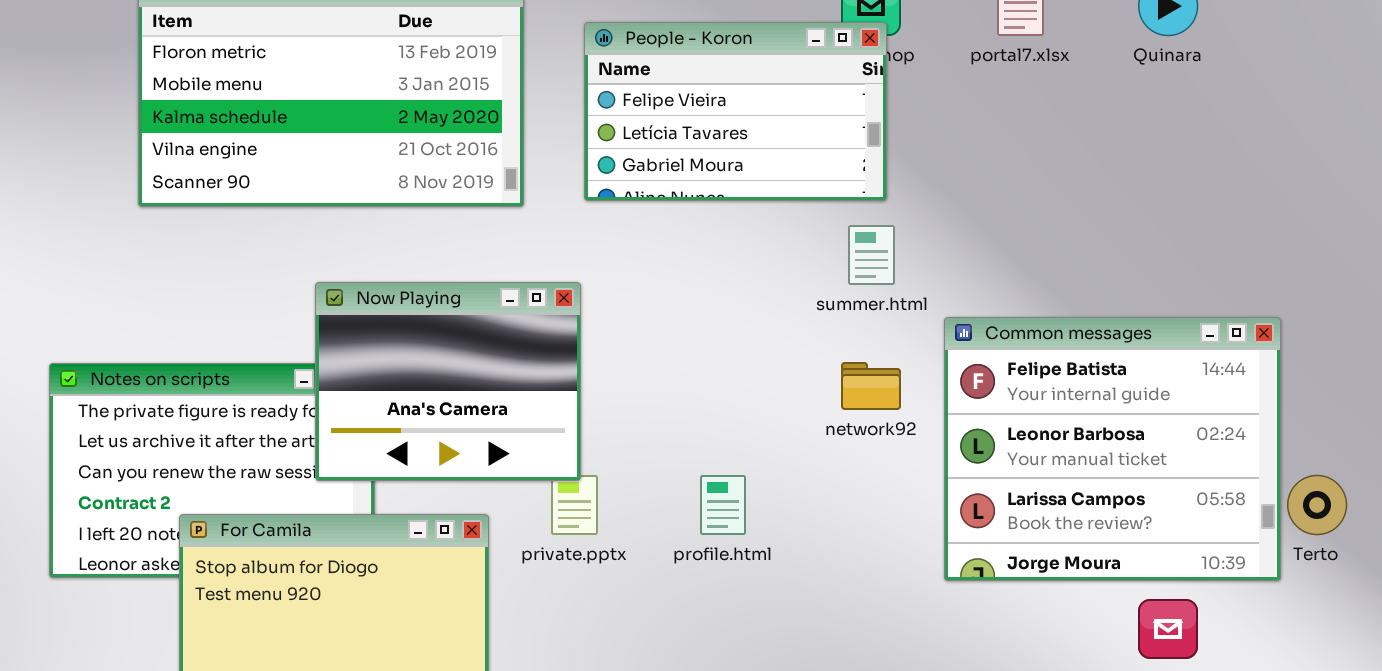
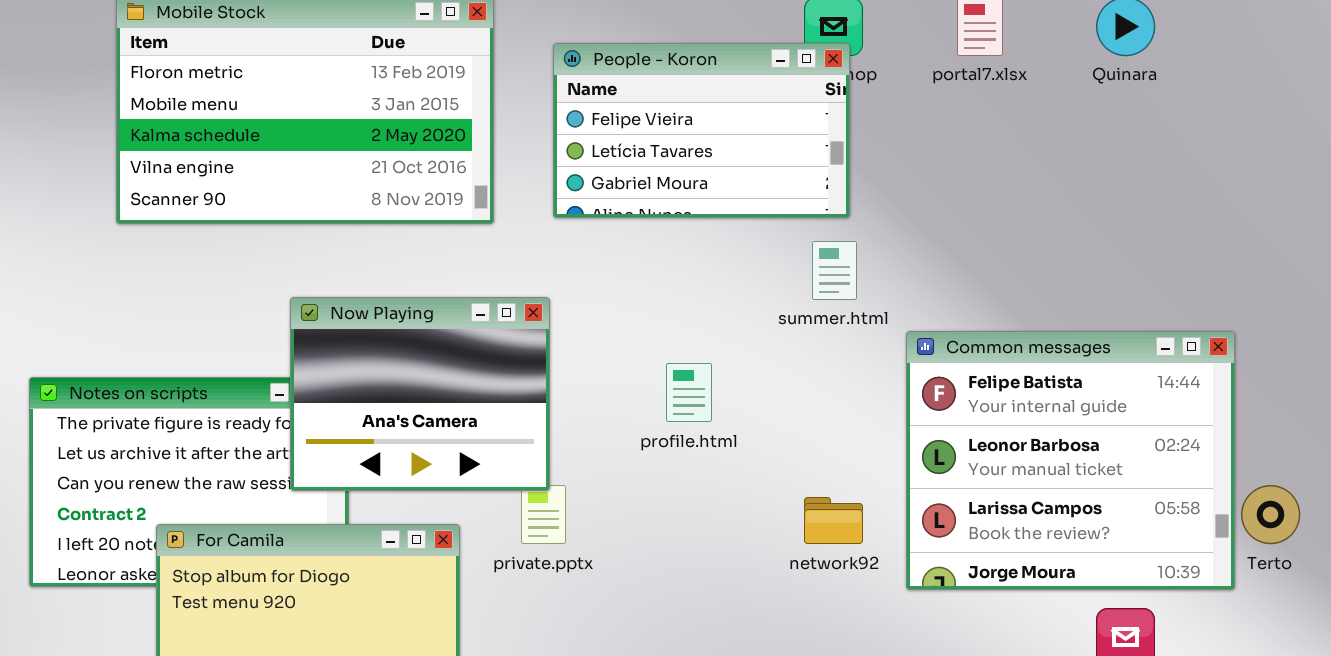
network92: [841,362,901,410] -> [804,497,863,544], moved
profile.html: [700,475,746,535] -> [666,363,712,422], moved

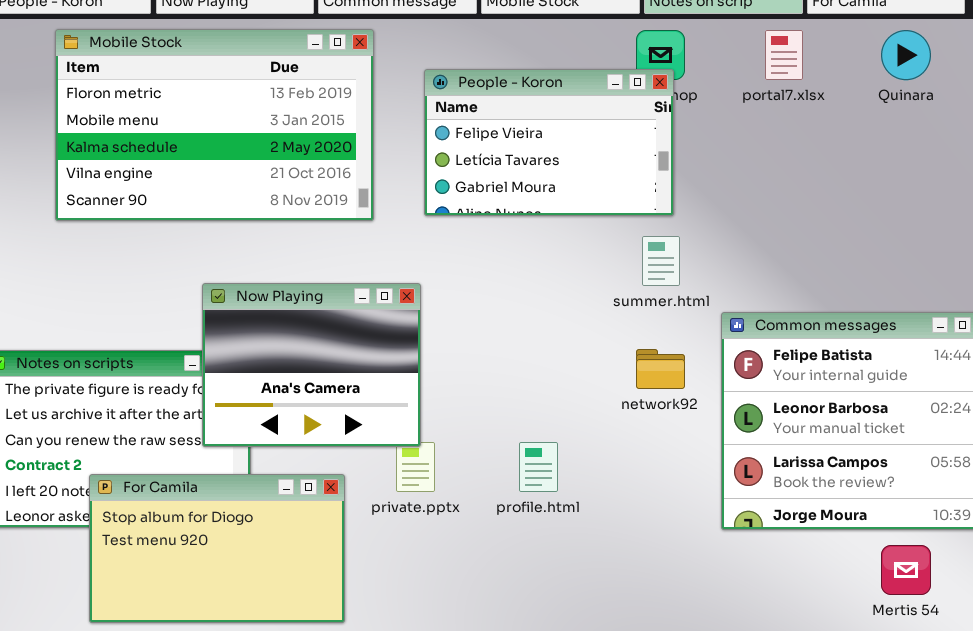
profile.html: [666,363,712,422] -> [519,442,558,492], moved
network92: [804,497,863,544] -> [636,349,685,389], moved

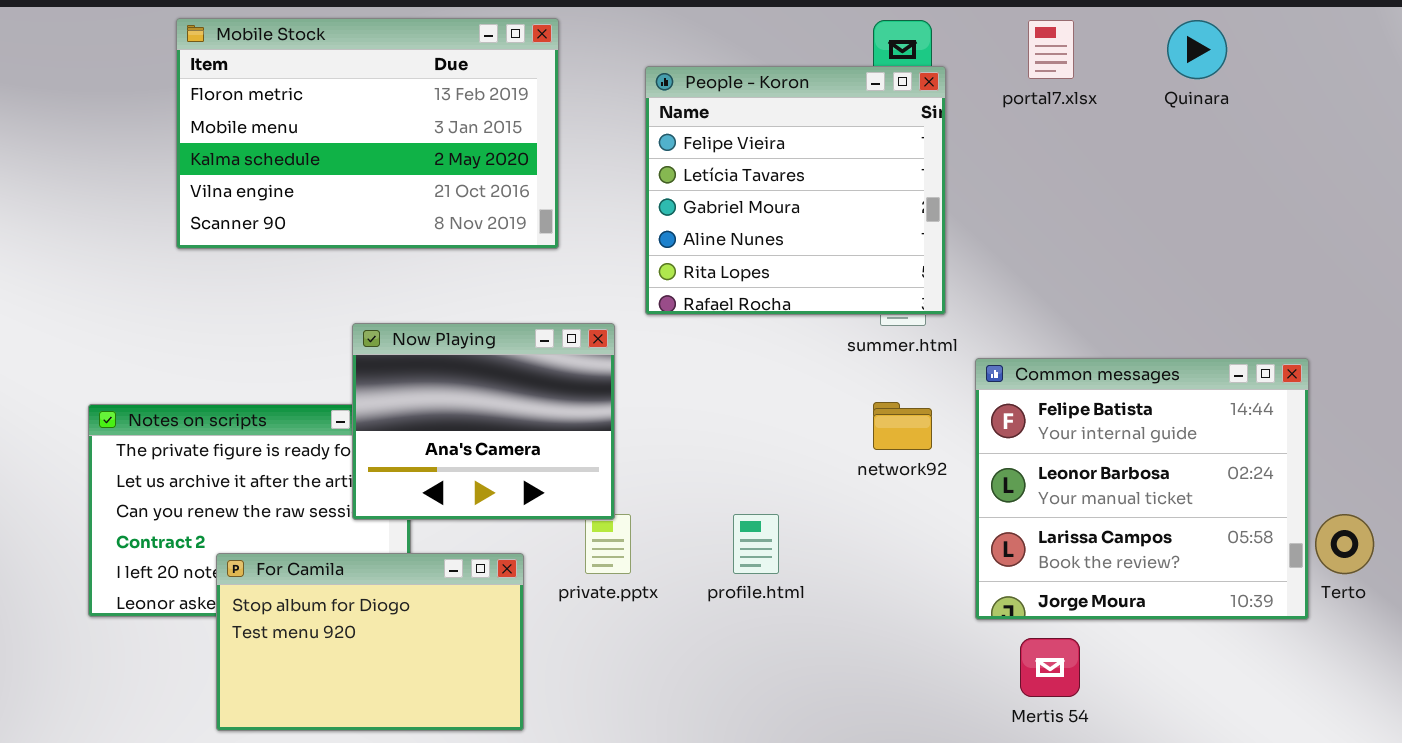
People - Koron: [424,69,674,216] -> [645,66,946,315], moved, resized
Mertis 54: [881,545,931,595] -> [1020,638,1080,697], moved

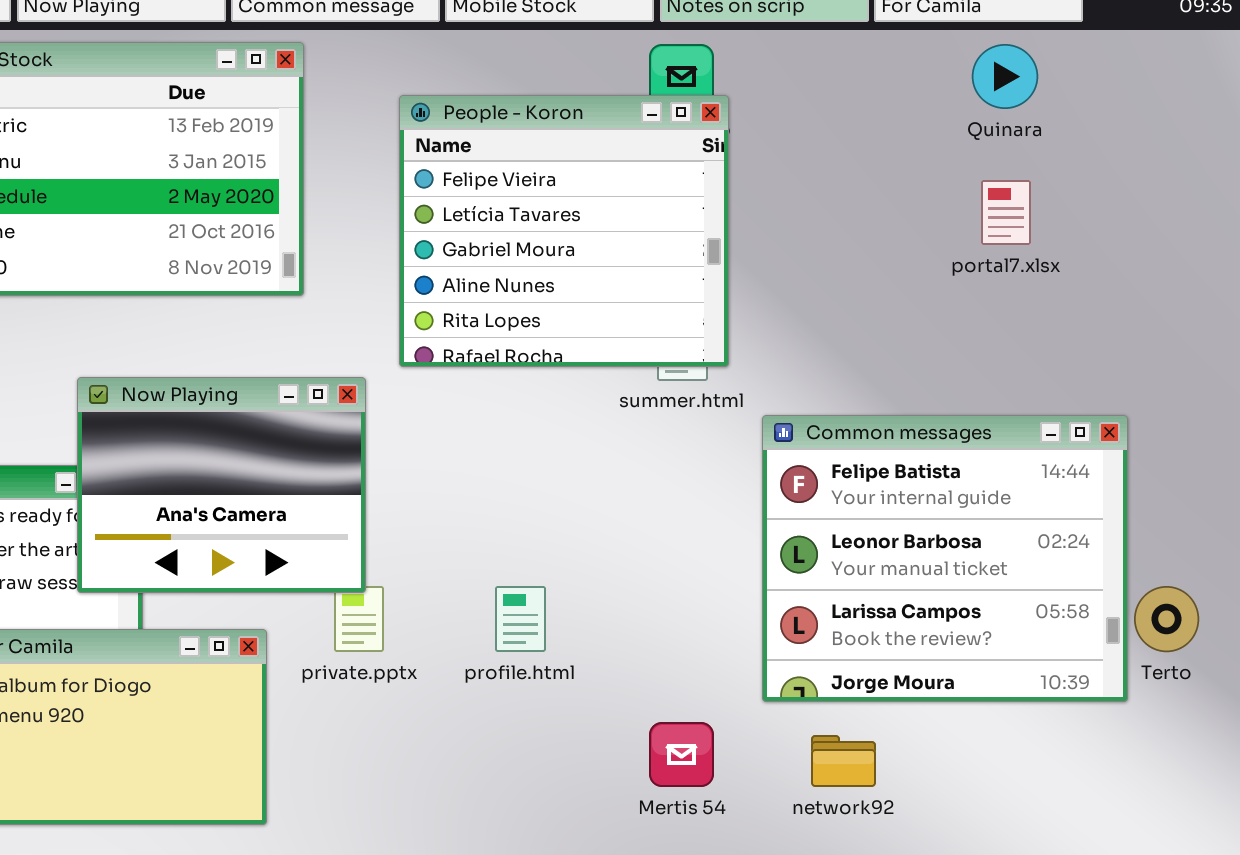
portal7.xlsx: [1028,20,1074,79] -> [981,180,1031,245], moved
network92: [873,402,932,450] -> [811,735,876,787], moved
Mertis 54: [1020,638,1080,697] -> [649,722,714,787], moved

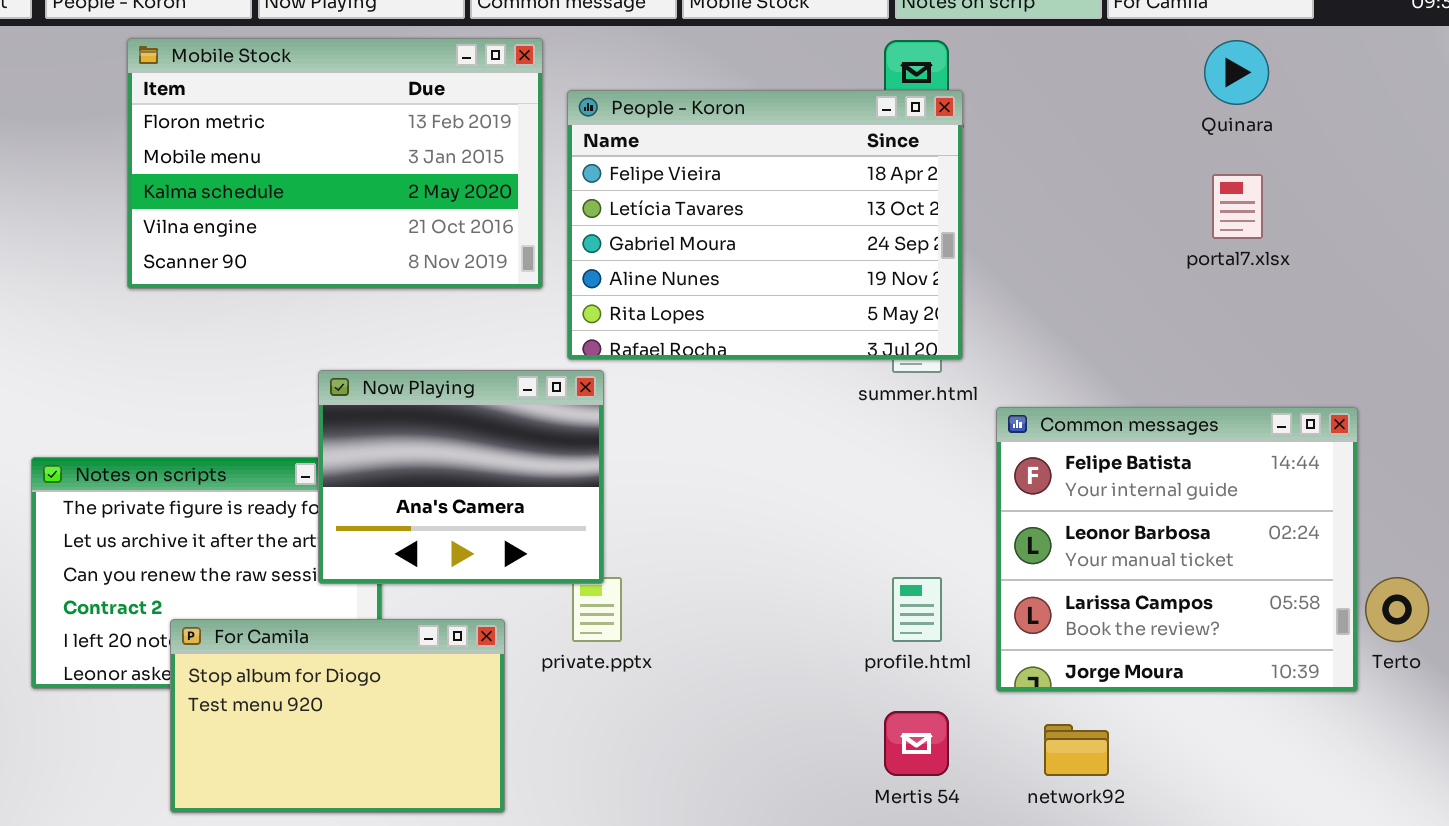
People - Koron: [399,95,729,367] -> [567,90,963,360], resized
profile.html: [495,586,546,652] -> [892,577,942,642], moved

